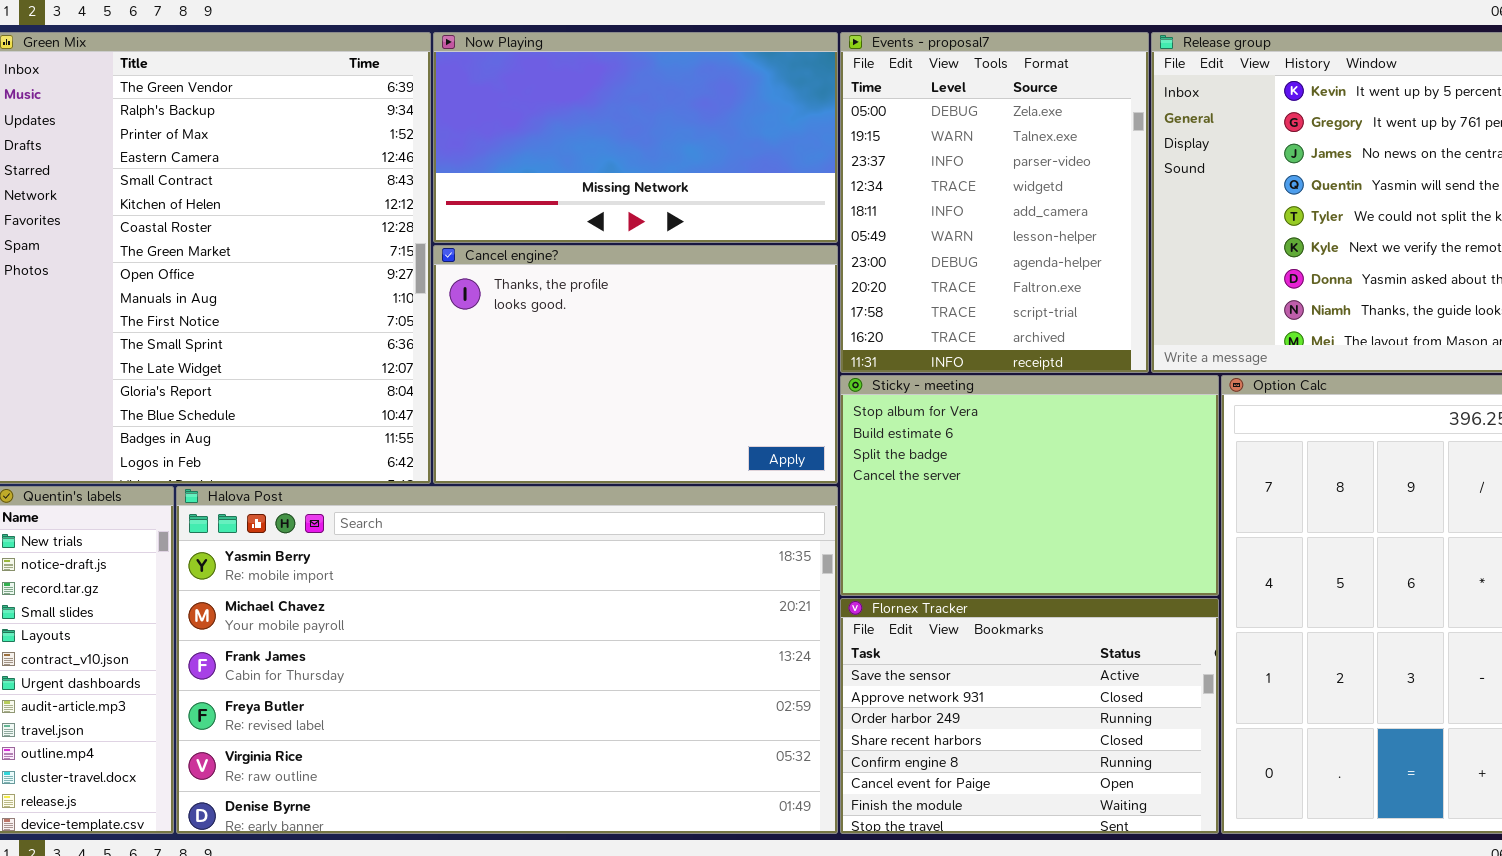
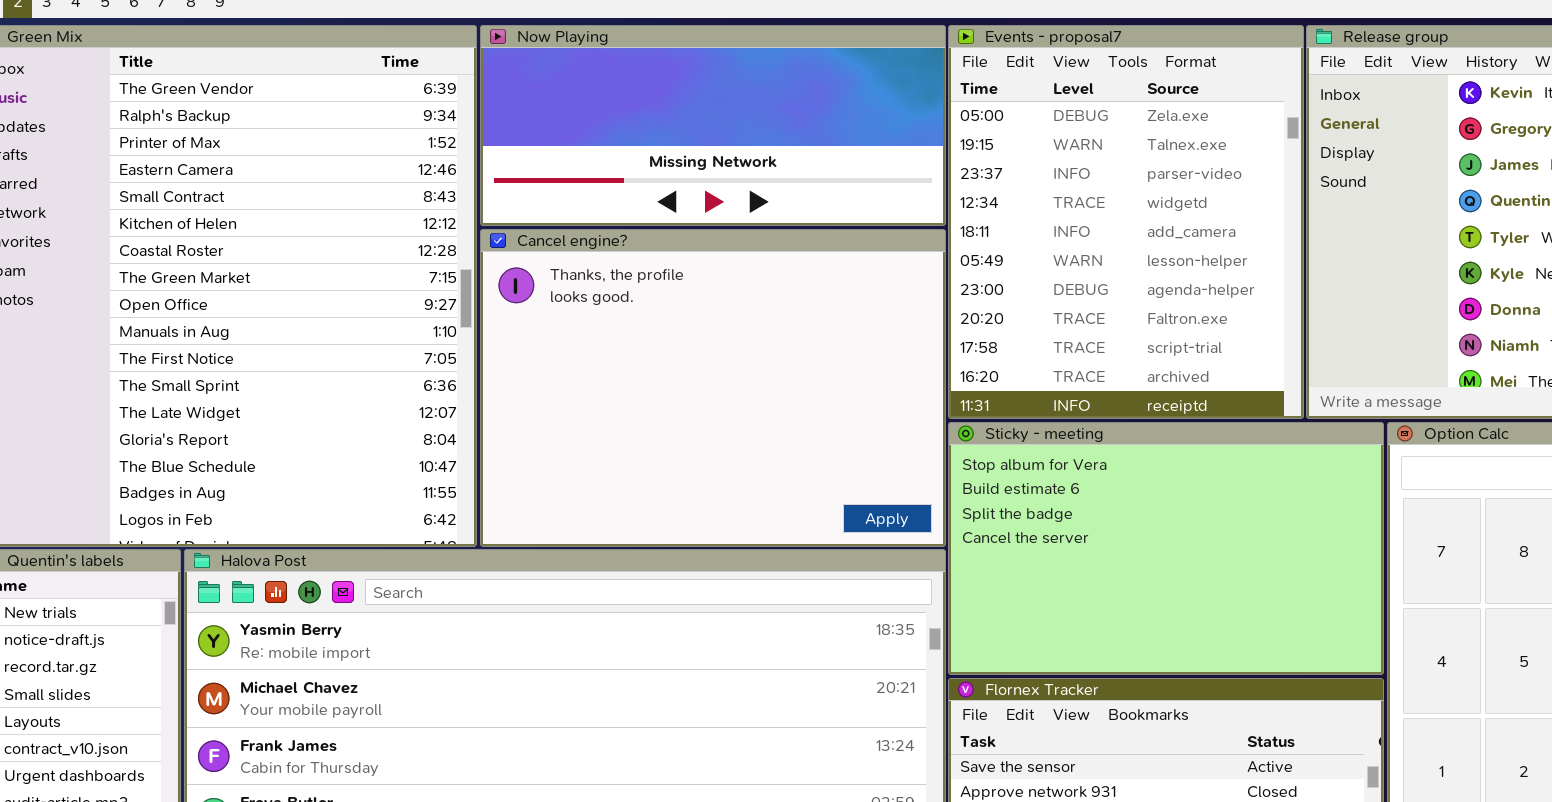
Now Playing: [433,32,838,243] -> [480,25,946,226], resized
Cancel engine?: [433,245,838,484] -> [480,229,946,547], resized

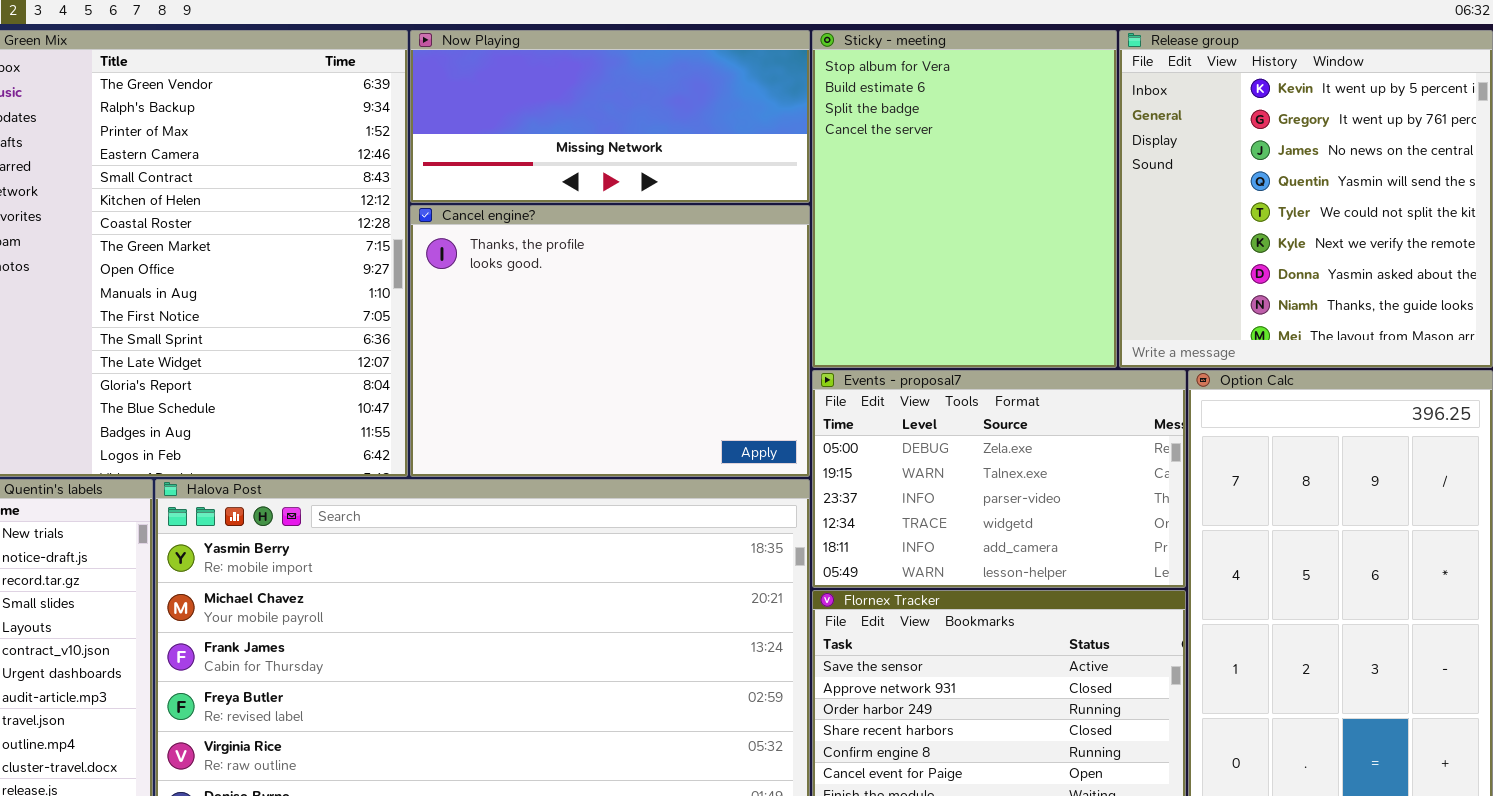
Events - proposal7: [948,25,1304,419] -> [812,370,1186,588], moved, resized
Sticky - meeting: [948,422,1384,675] -> [812,30,1117,368], moved, resized

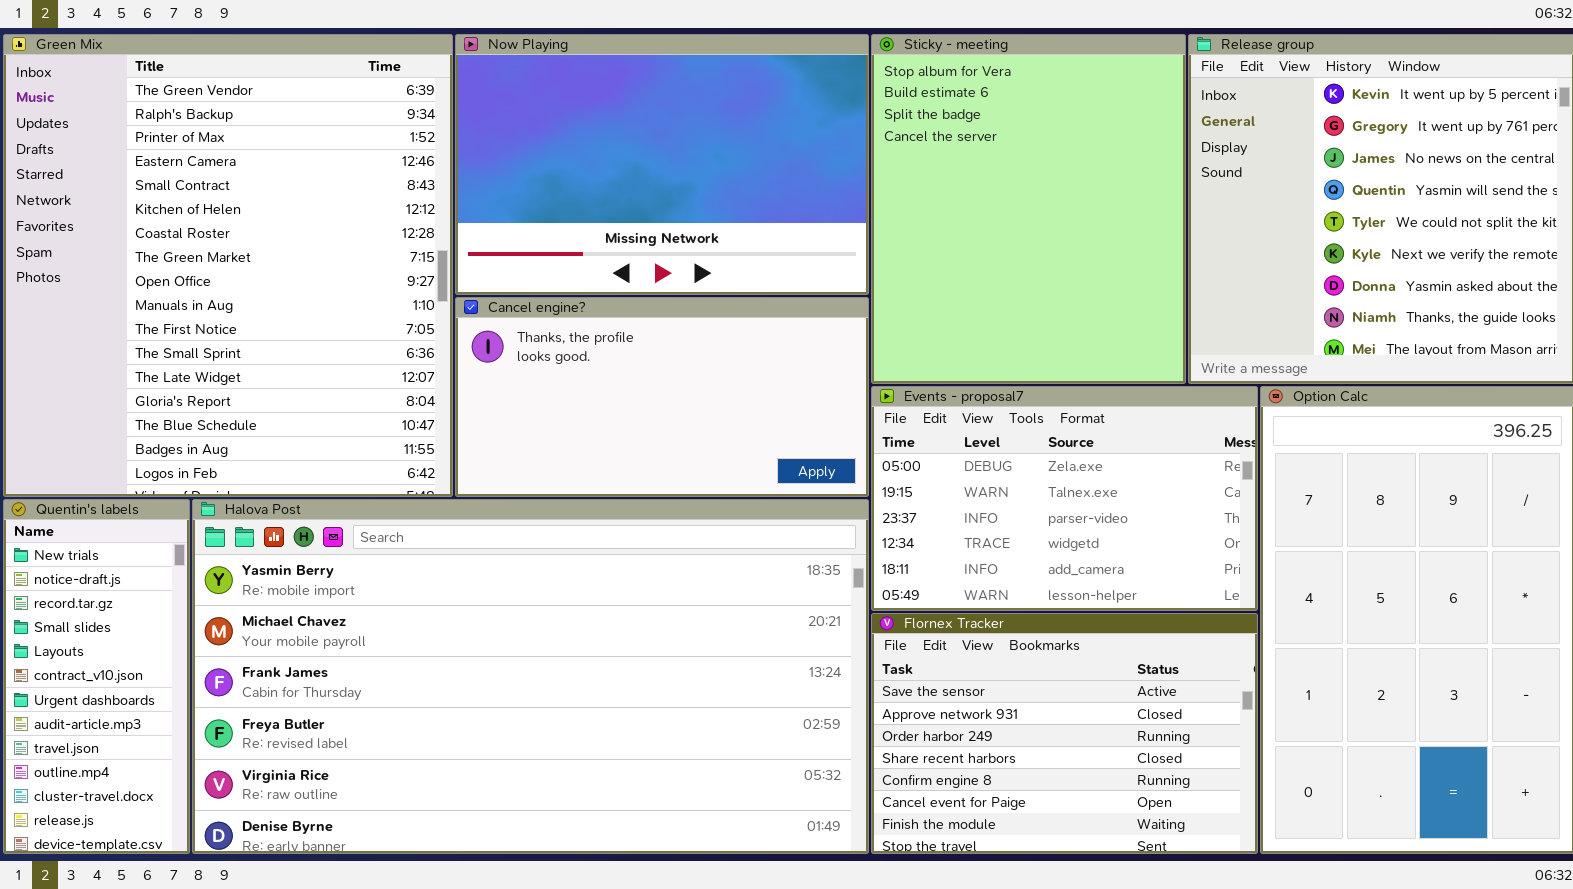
Now Playing: [410,30,810,203] -> [455,34,869,295], resized
Cancel engine?: [410,205,810,477] -> [455,297,869,497], resized

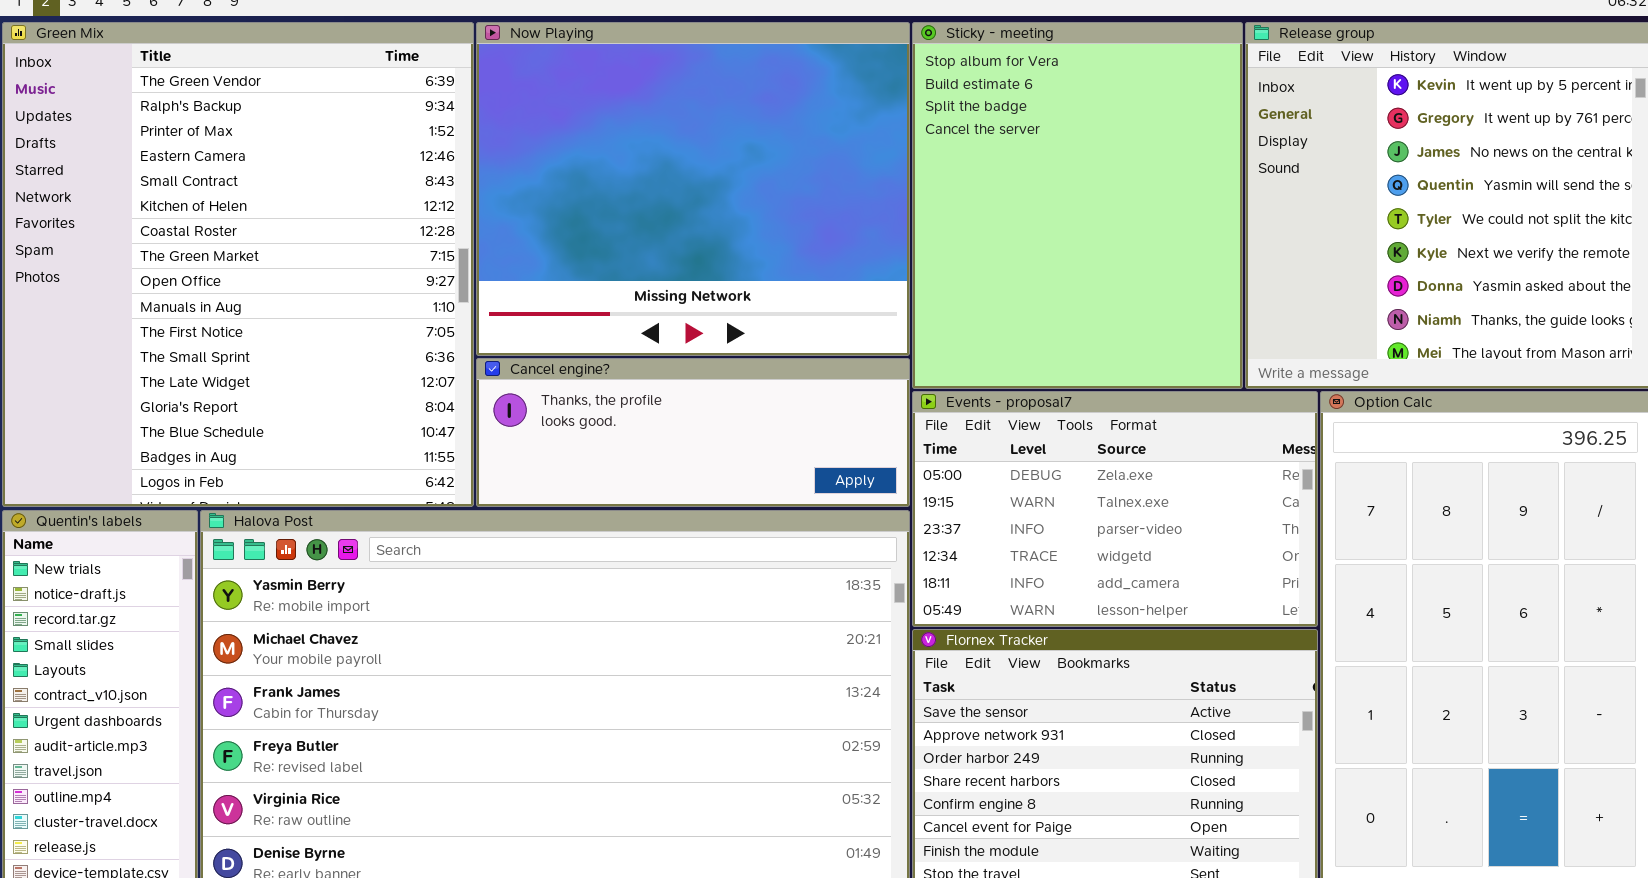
Now Playing: [455,34,869,295] -> [476,22,910,356], resized
Cancel engine?: [455,297,869,497] -> [476,358,910,507], resized

